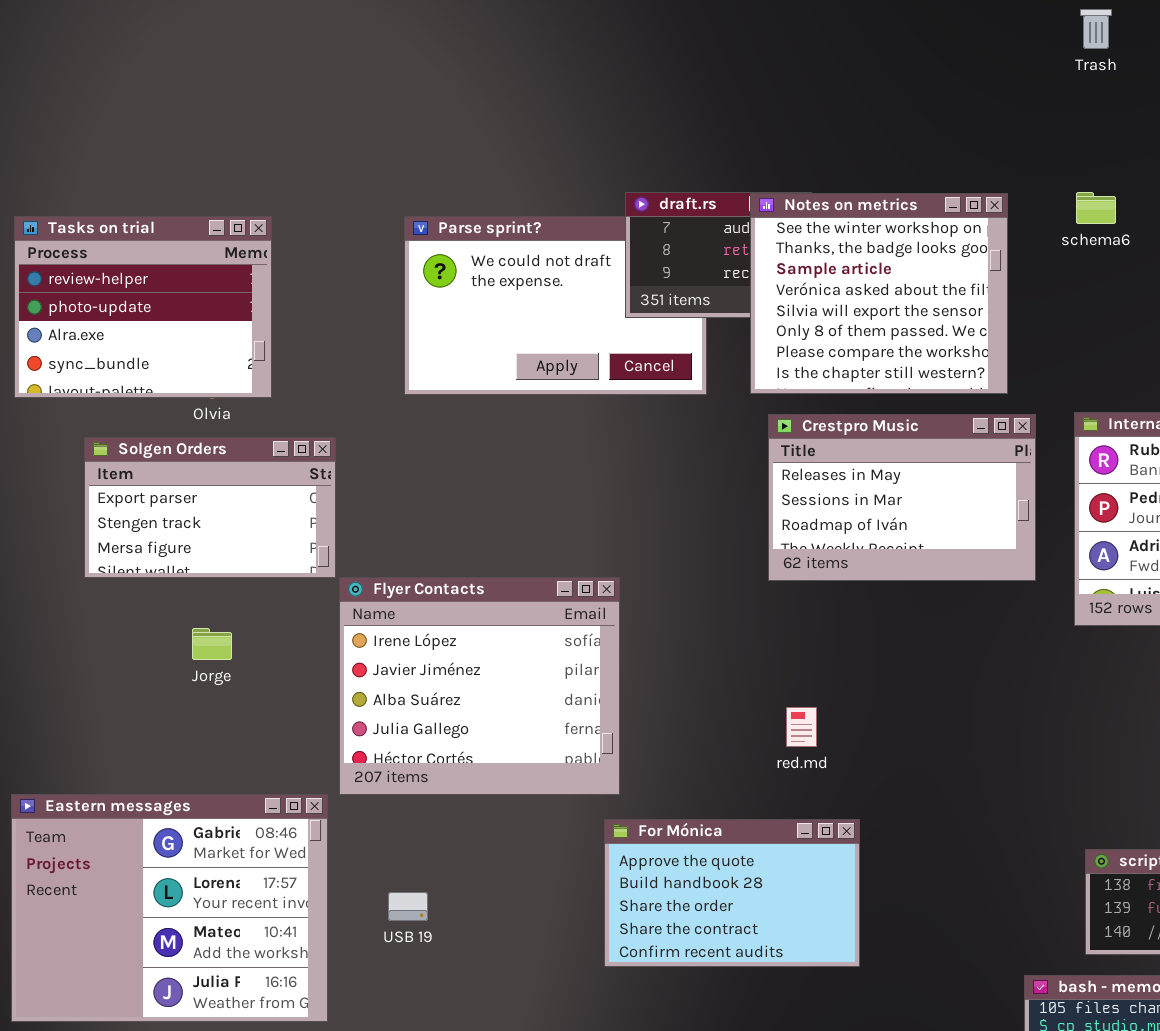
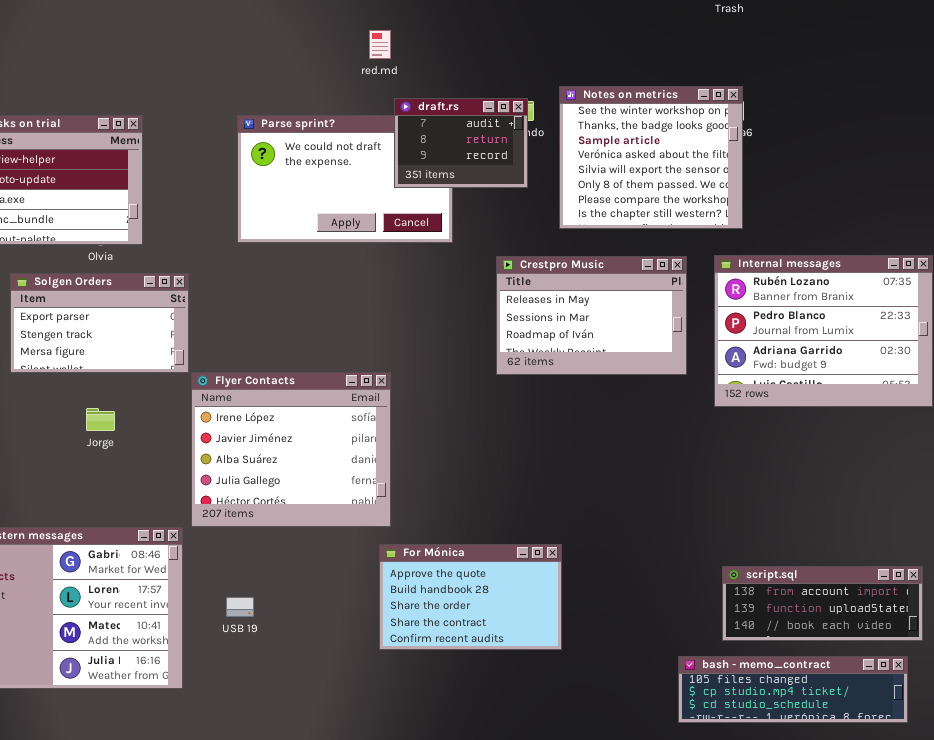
Notes on metrics: [750,193,1008,394] -> [559,86,743,229], moved
red.md: [786,707,817,747] -> [369,30,391,59], moved

